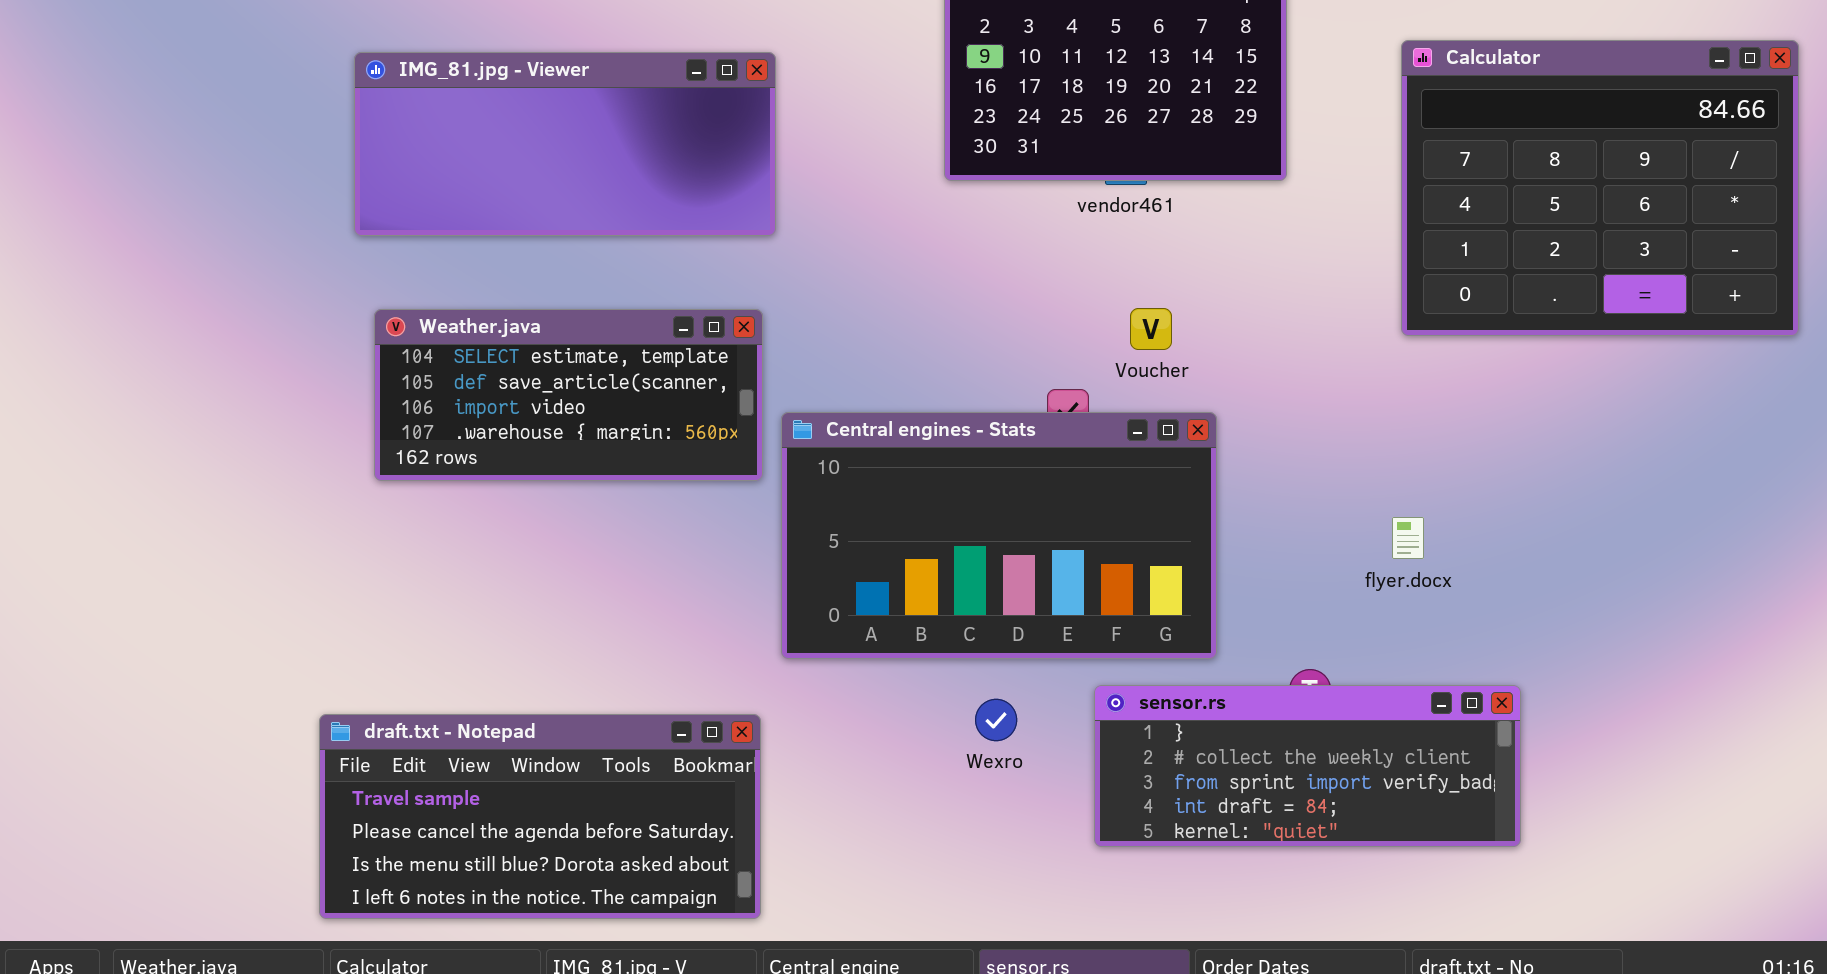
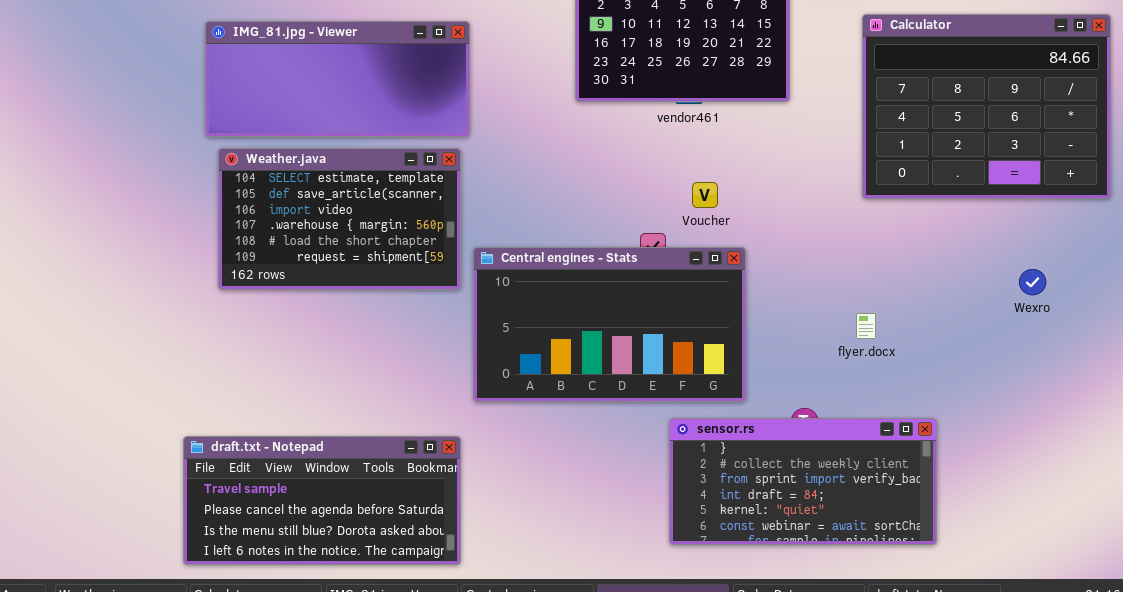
Weather.java: [374,309,763,481] -> [218,148,461,290], resized
sensor.rs: [1094,685,1521,847] -> [669,418,937,545], resized
Wexro: [975,699,1017,741] -> [1019,269,1046,295], moved

